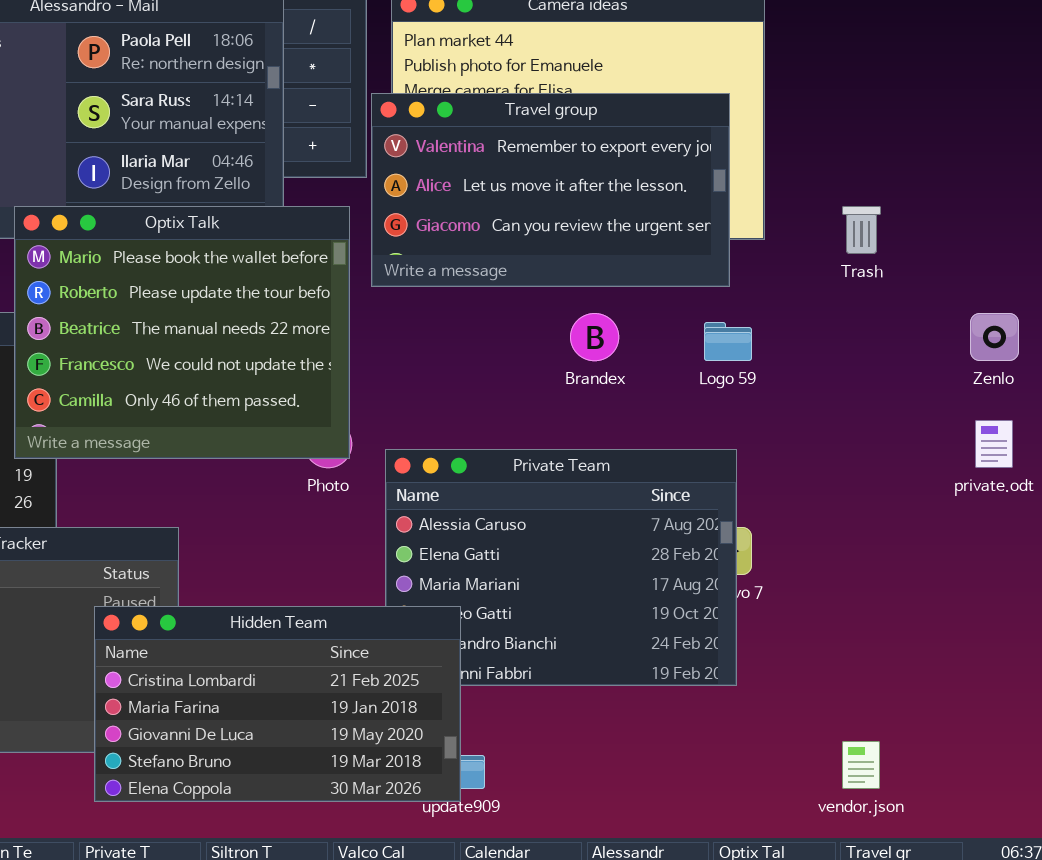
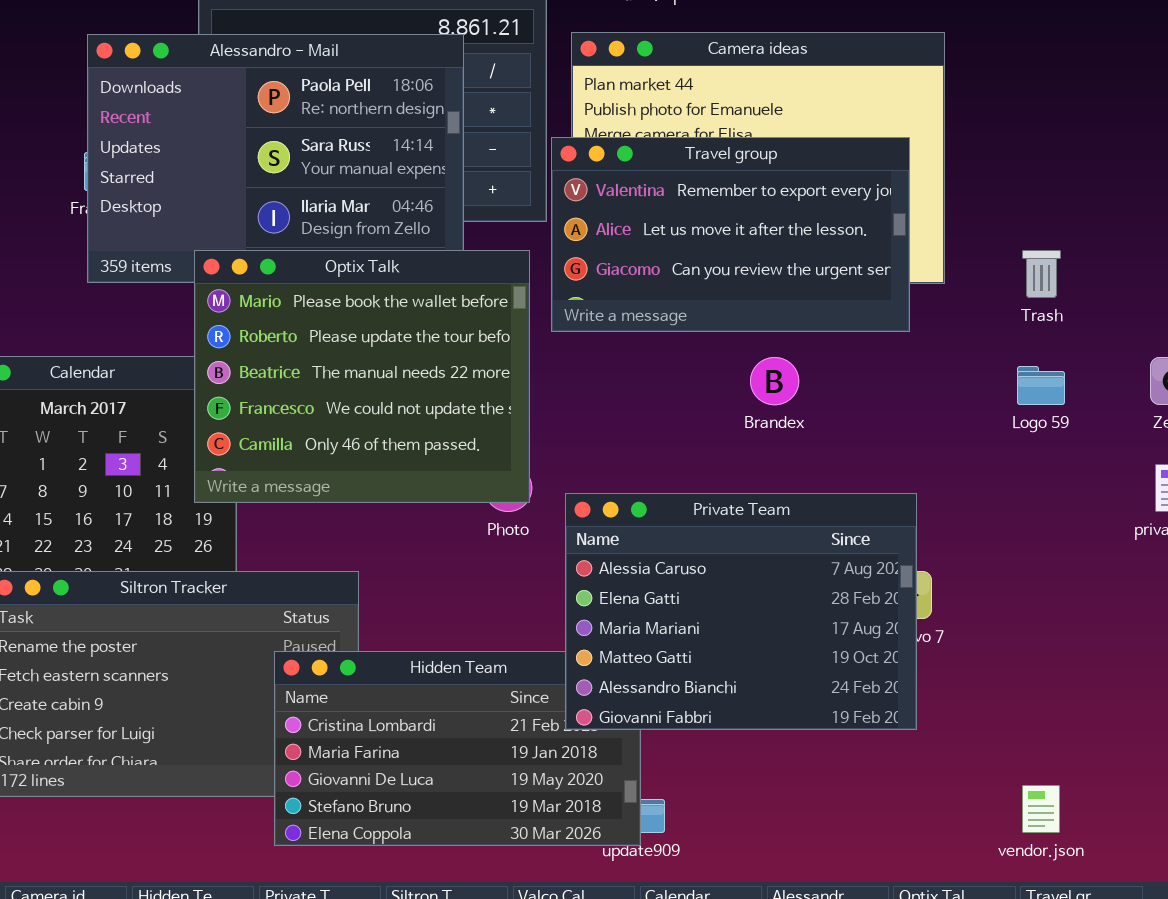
Logo 59: [704,322,752,361] -> [1017,366,1065,405], moved
Private Team: [385,449,737,686] -> [565,493,917,730], raised

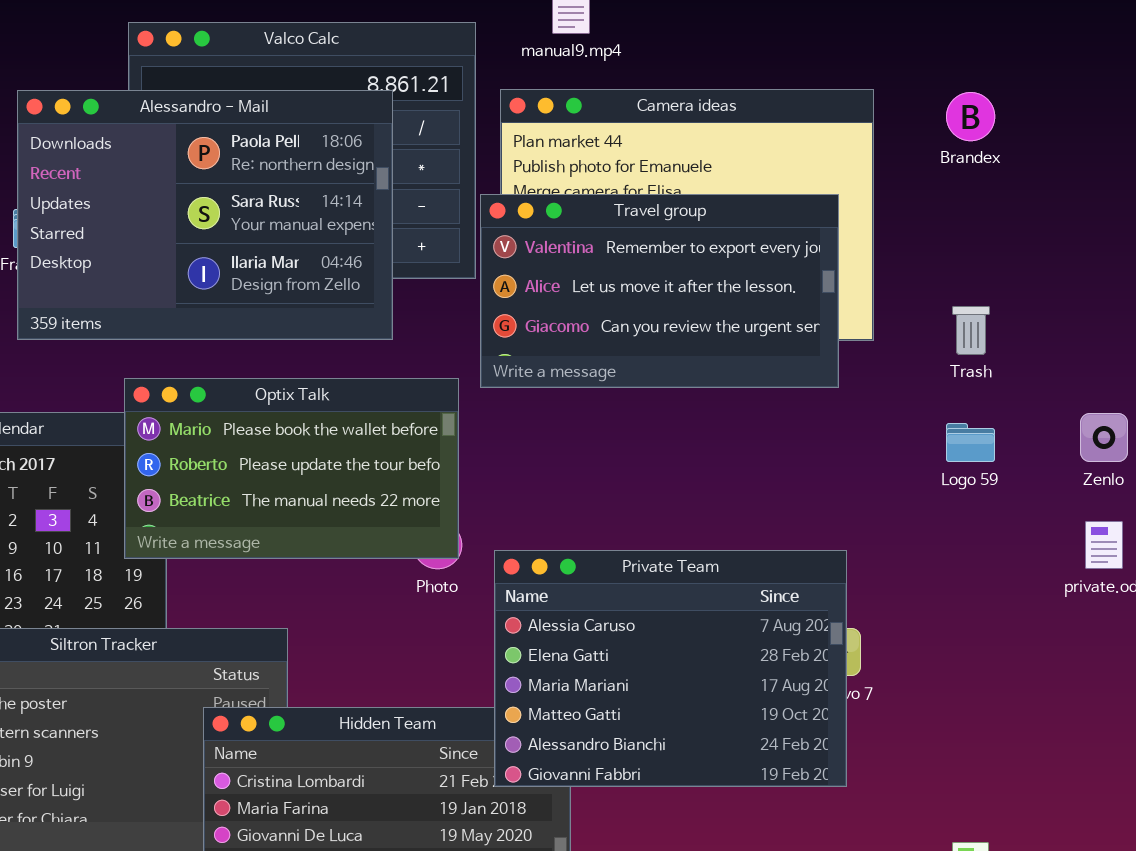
Optix Talk: [194,250,530,503] -> [124,378,459,559], resized
Brandex: [750,357,799,405] -> [946,92,995,141], moved

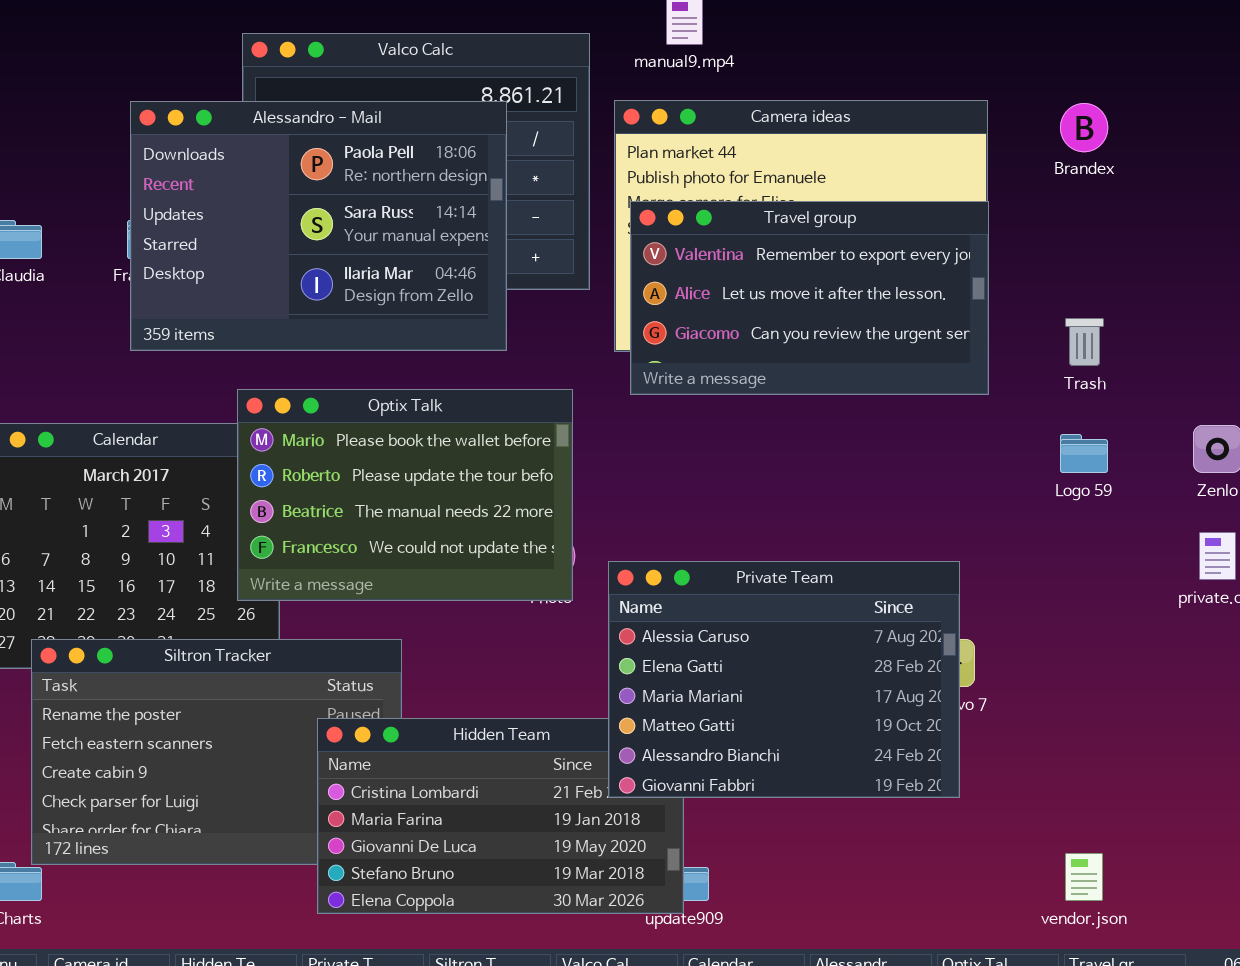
Travel group: [480,194,839,388] -> [630,201,989,395], moved
Optix Talk: [124,378,459,559] -> [237,389,573,601], resized

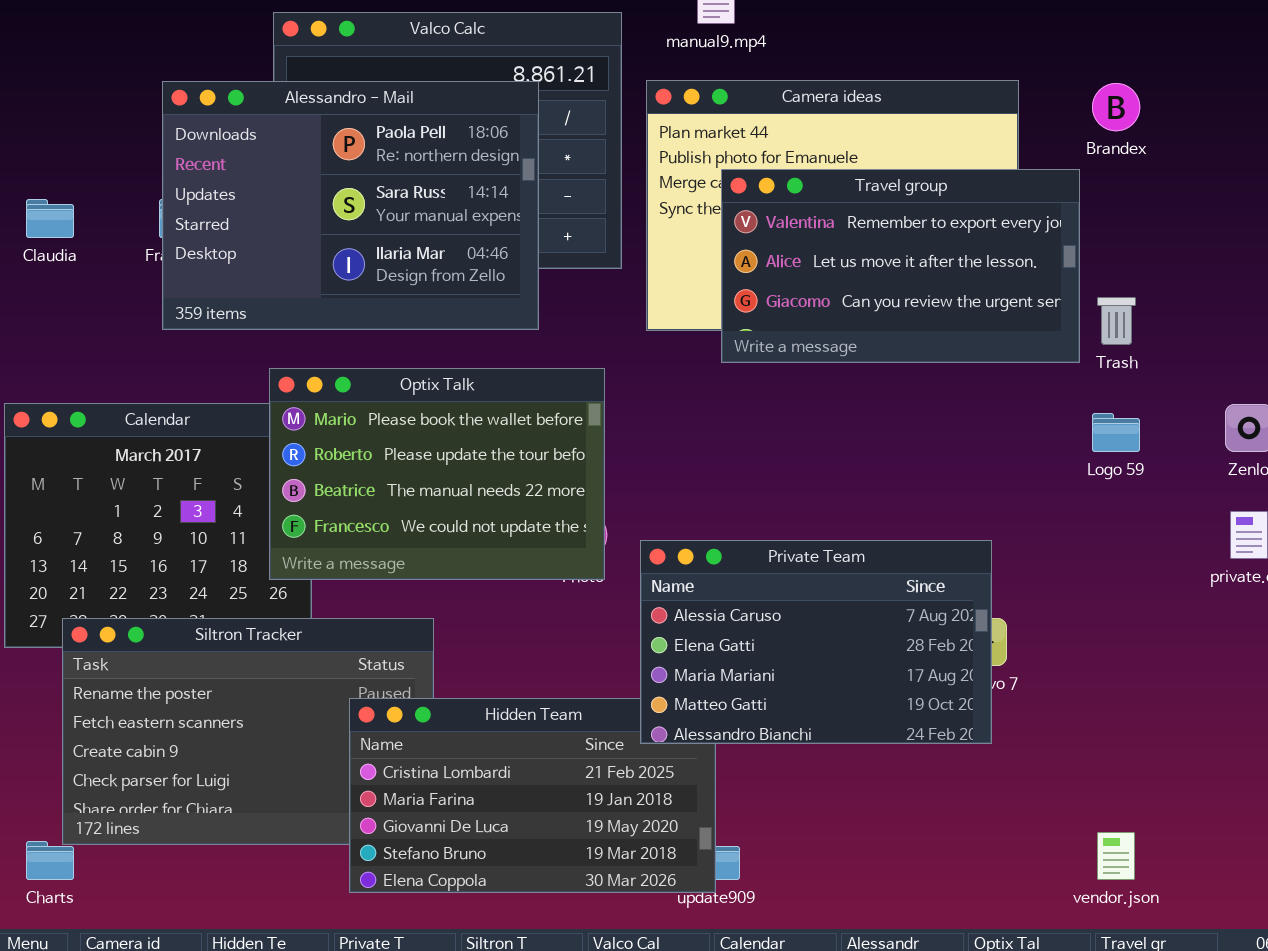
Travel group: [630,201,989,395] -> [721,169,1080,363], moved
Private Team: [608,561,960,798] -> [640,540,992,744], resized

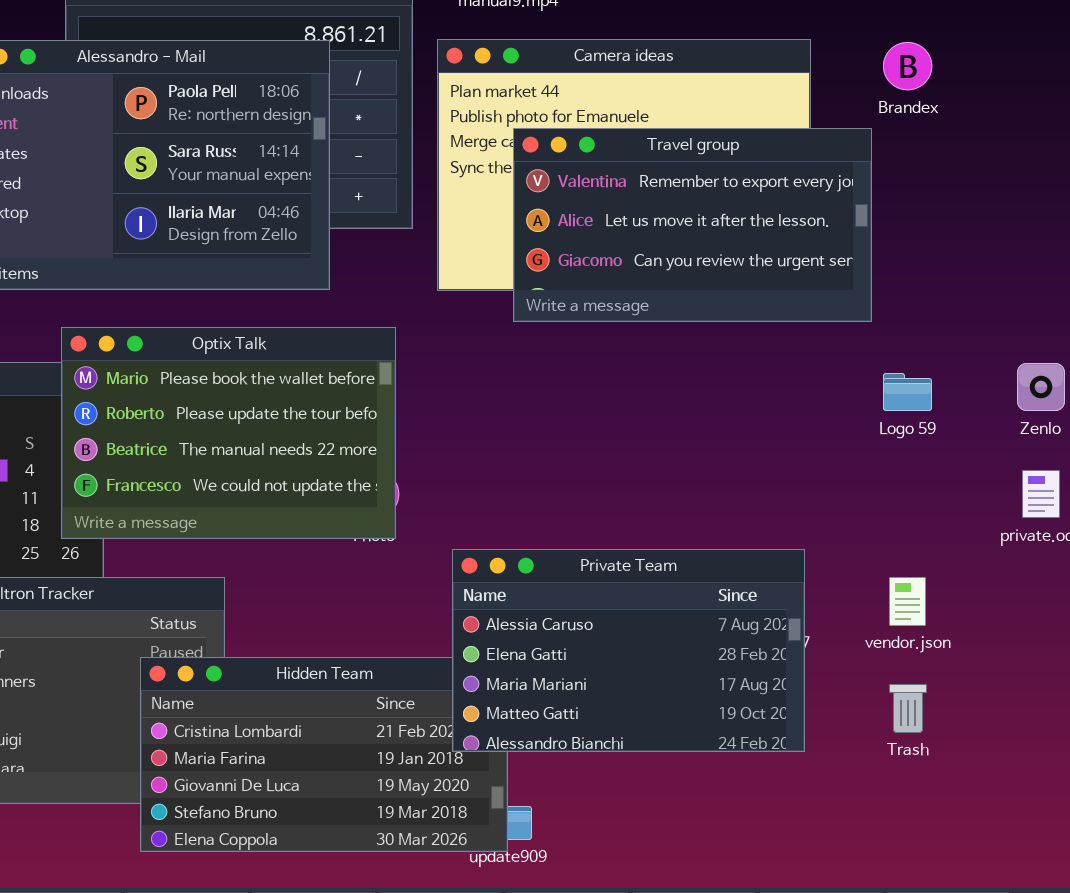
Trash: [1097,297,1136,345] -> [889,684,927,733], moved
Private Team: [640,540,992,744] -> [452,549,805,752], moved
vendor.json: [1097,832,1135,880] -> [889,577,926,626], moved

